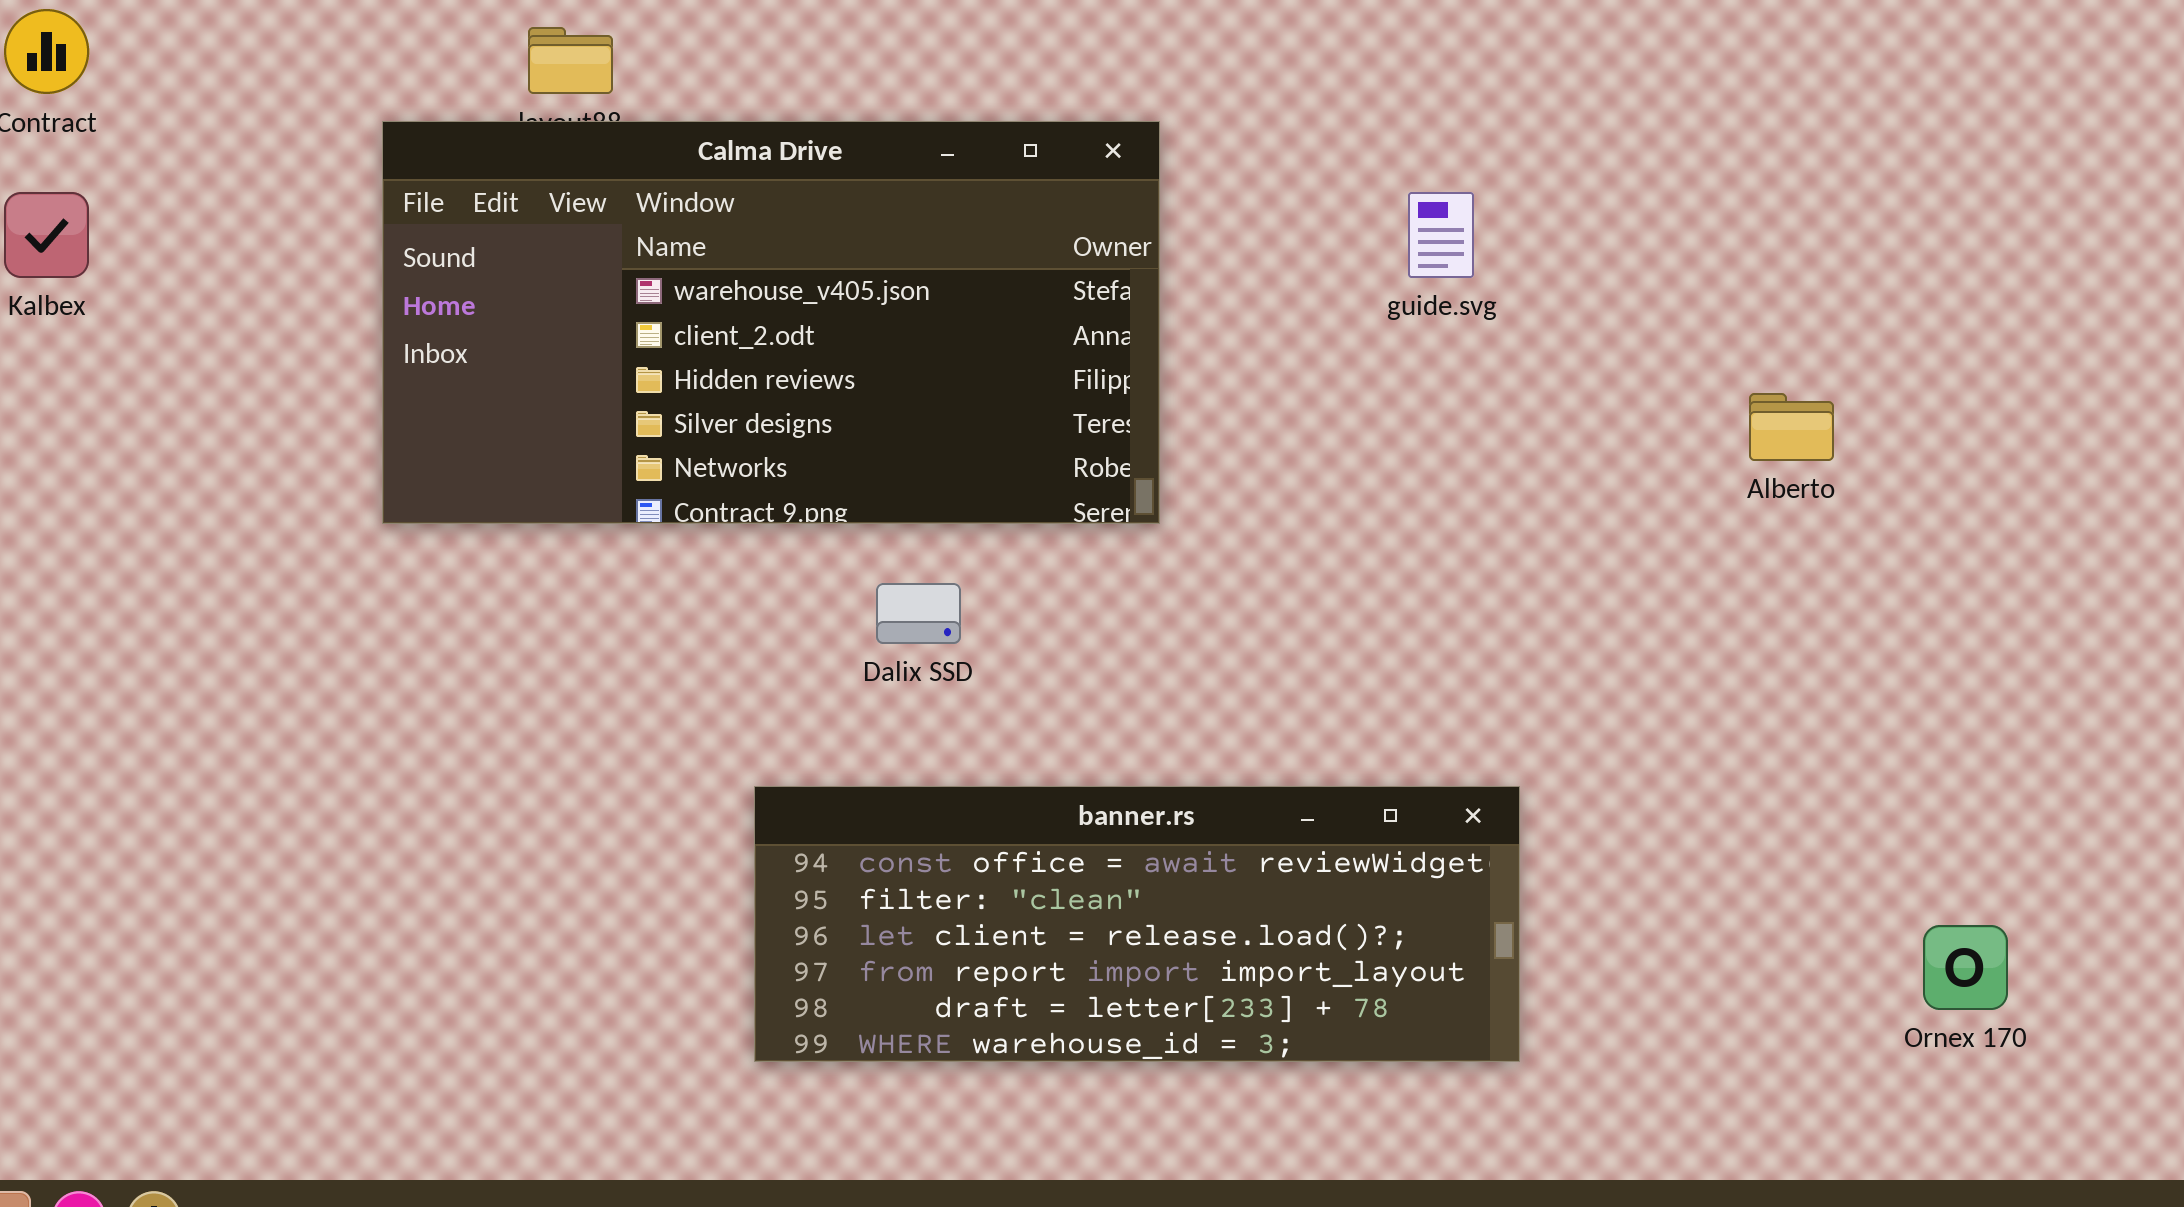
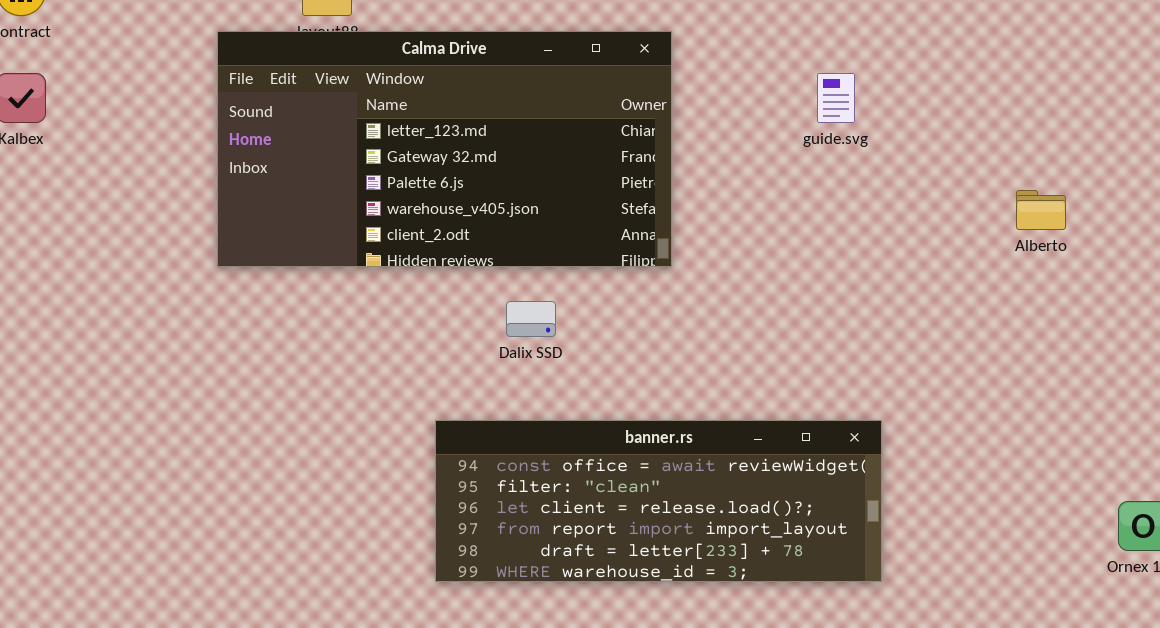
Calma Drive: [382,121,1160,524] -> [217,31,672,267], scrolled up 3 rows

